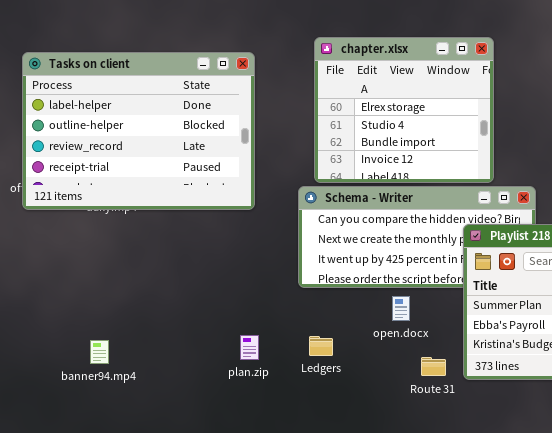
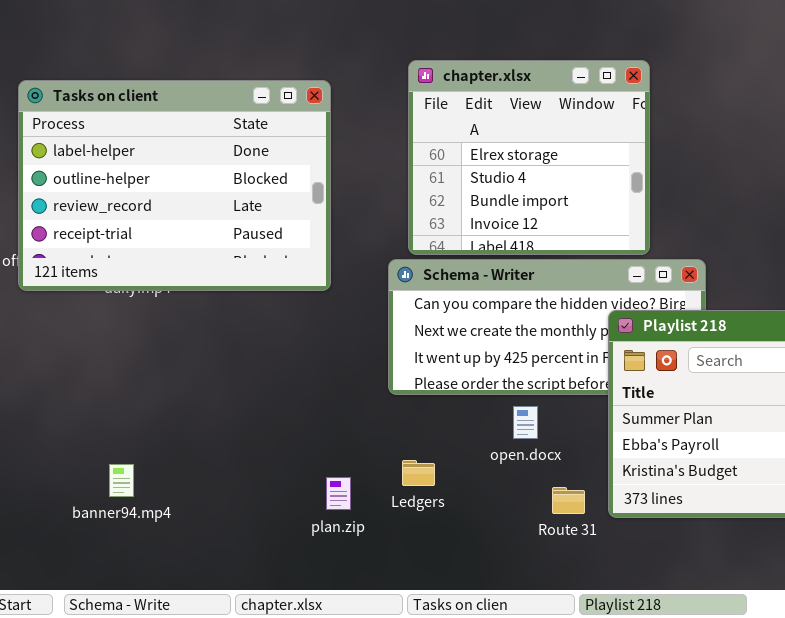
plan.zip: [240,335,259,360] -> [326,477,351,510], moved

